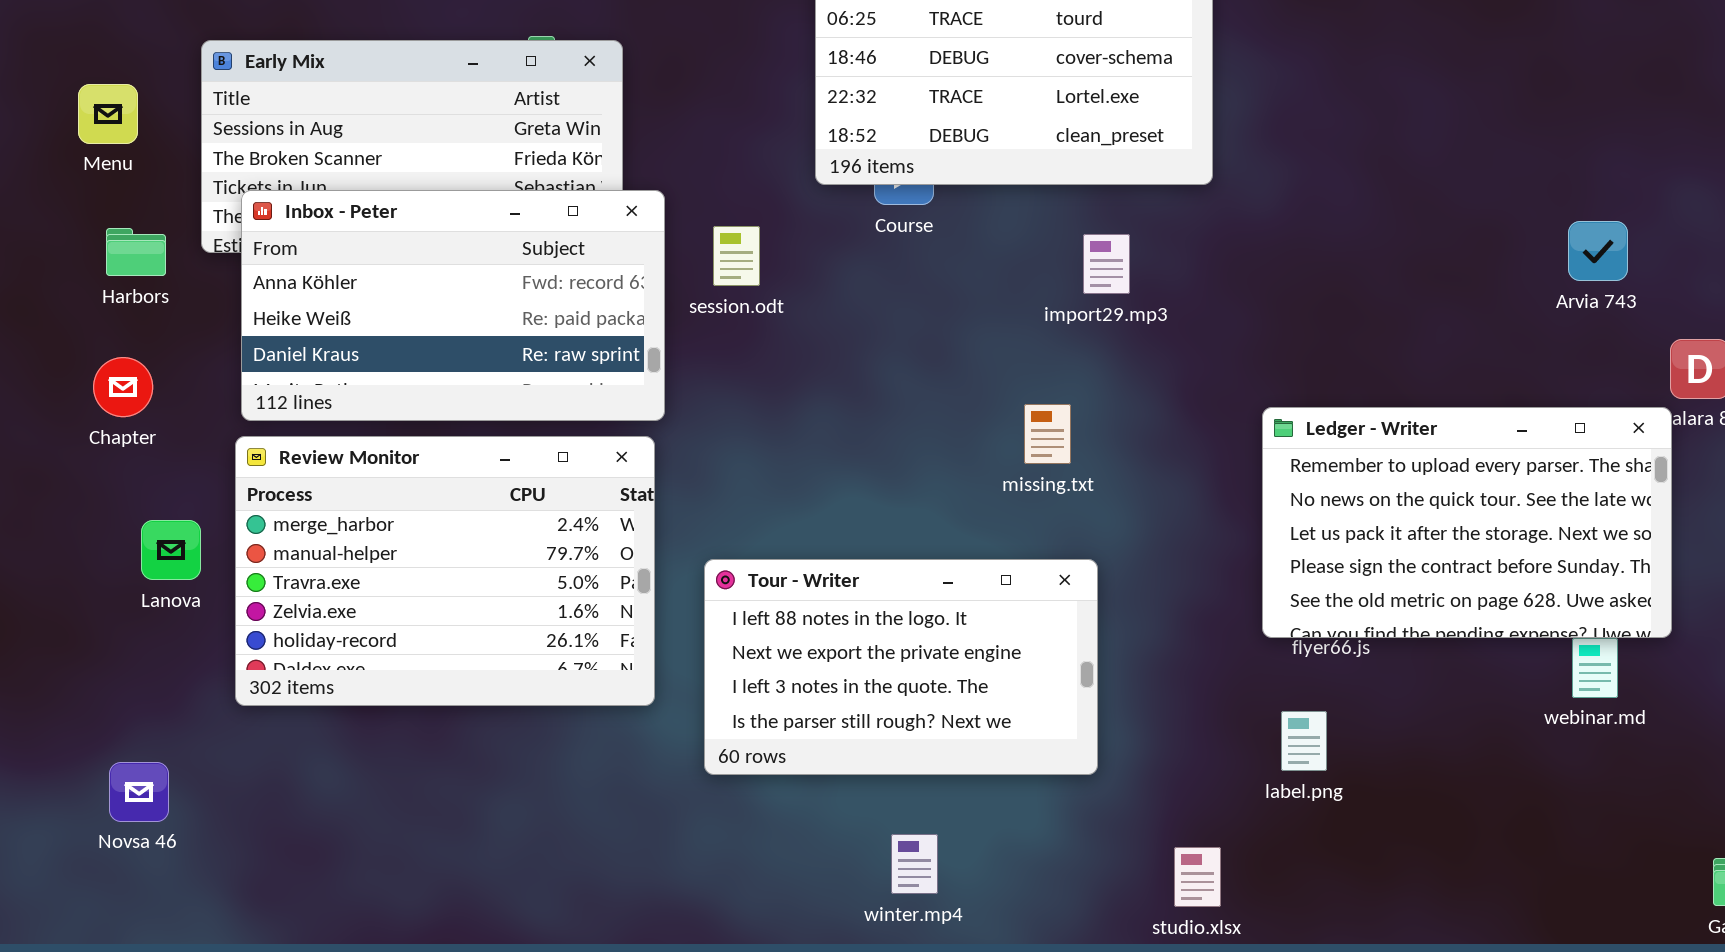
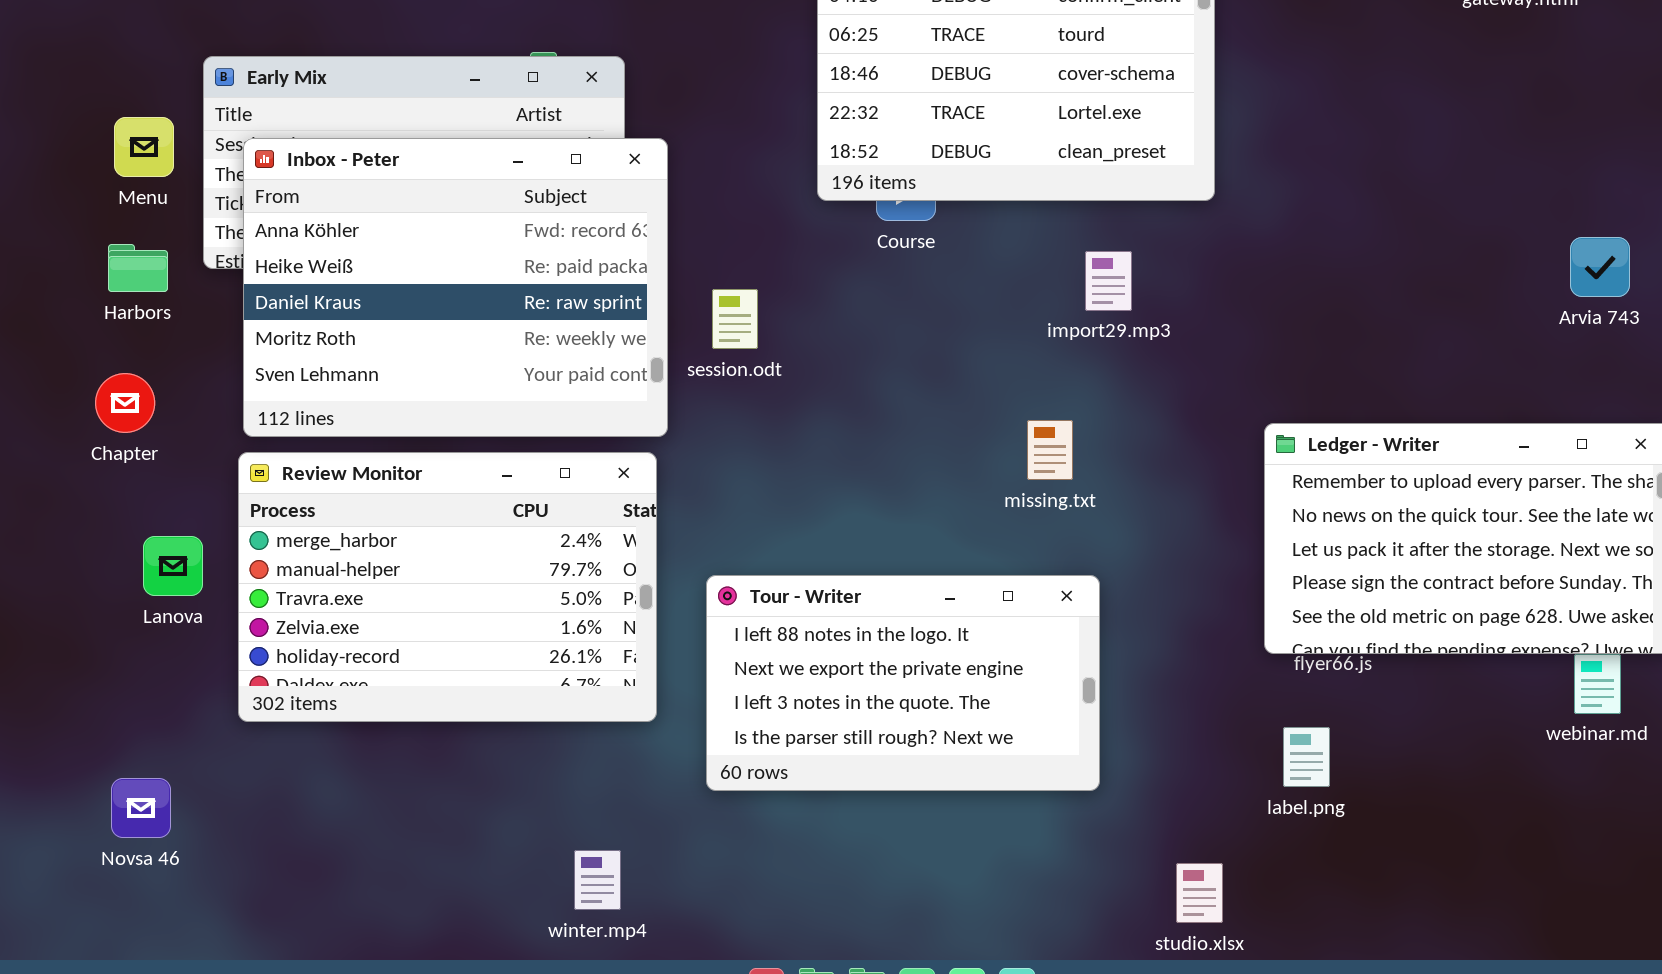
Menu: [78,84,138,144] -> [114,117,174,177], moved
Inbox - Peter: [241,190,665,421] -> [243,138,668,437], resized
session.odt: [713,226,760,286] -> [712,289,758,349], moved
winter.mp4: [891,834,938,894] -> [574,850,621,910], moved

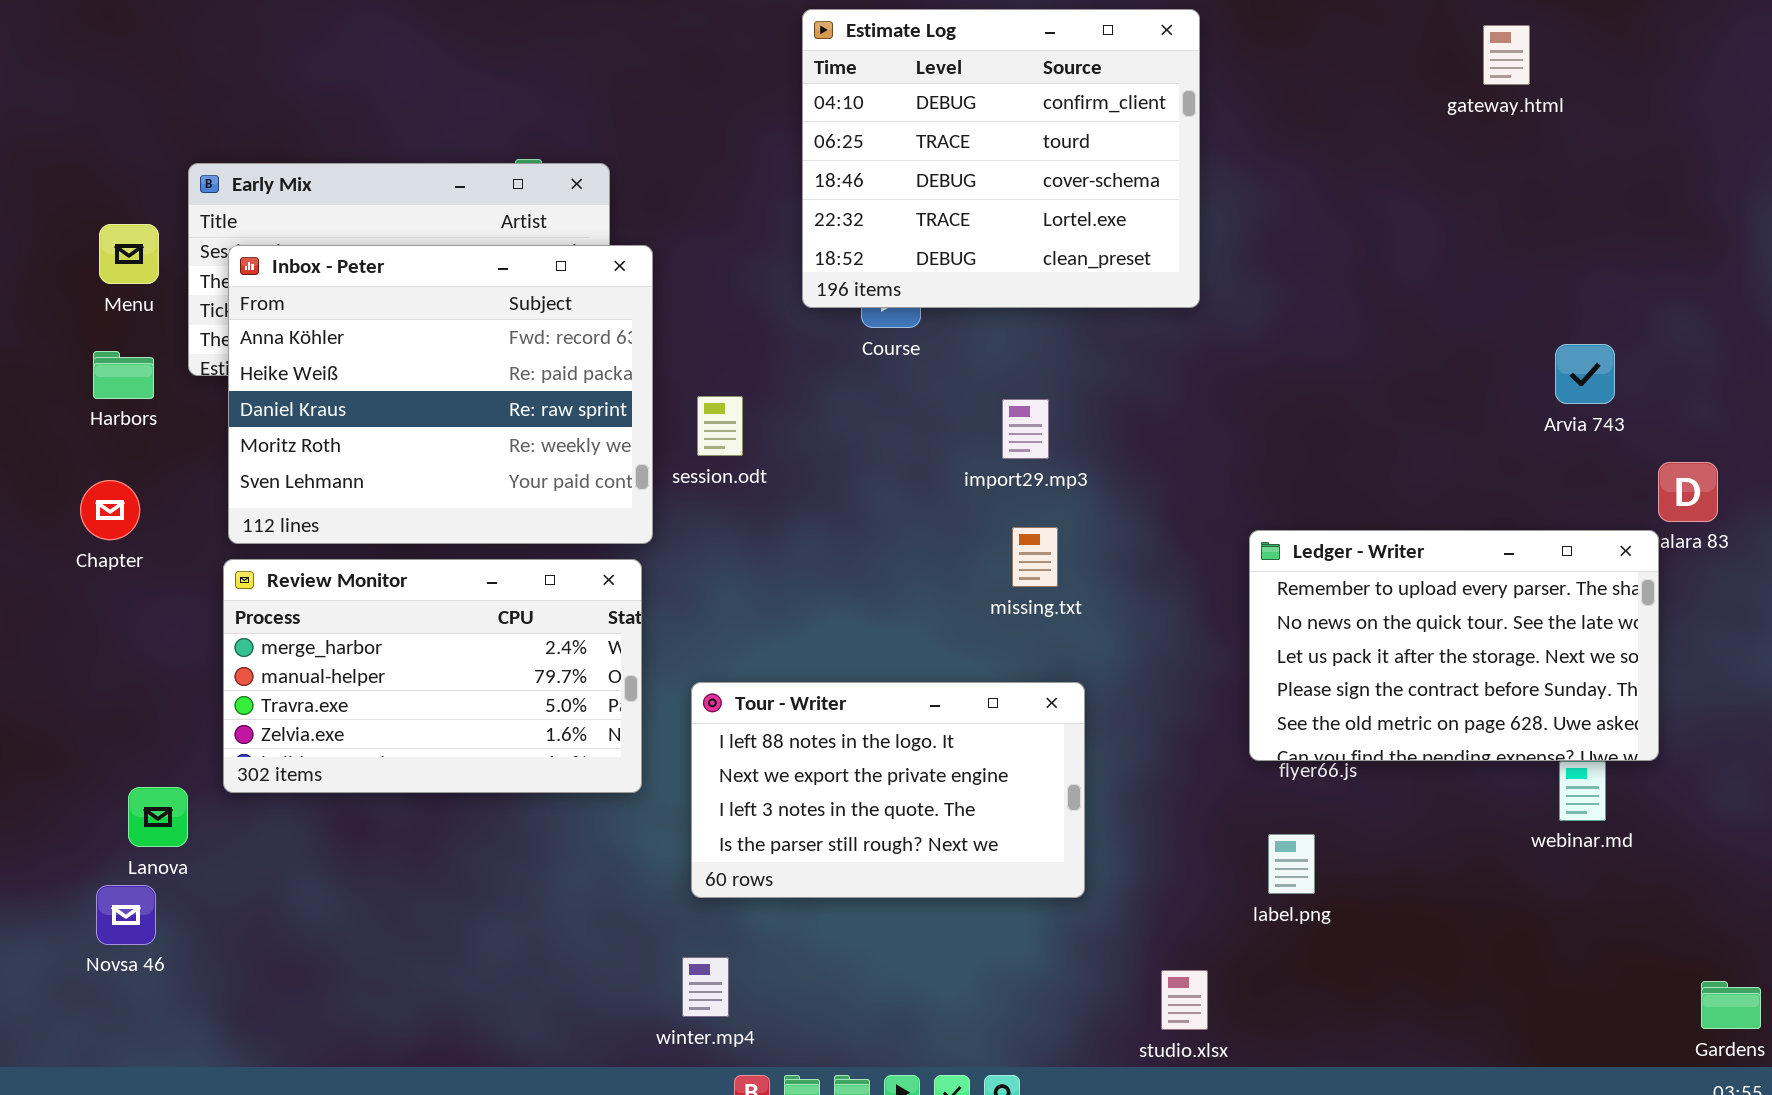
import29.mp3: [1085,251,1132,311] -> [1002,399,1049,459], moved
Review Monitor: [238,452,657,722] -> [223,559,642,793], resized
Lanova: [143,536,203,596] -> [128,787,188,847], moved
winter.mp4: [574,850,621,910] -> [682,957,729,1017], moved

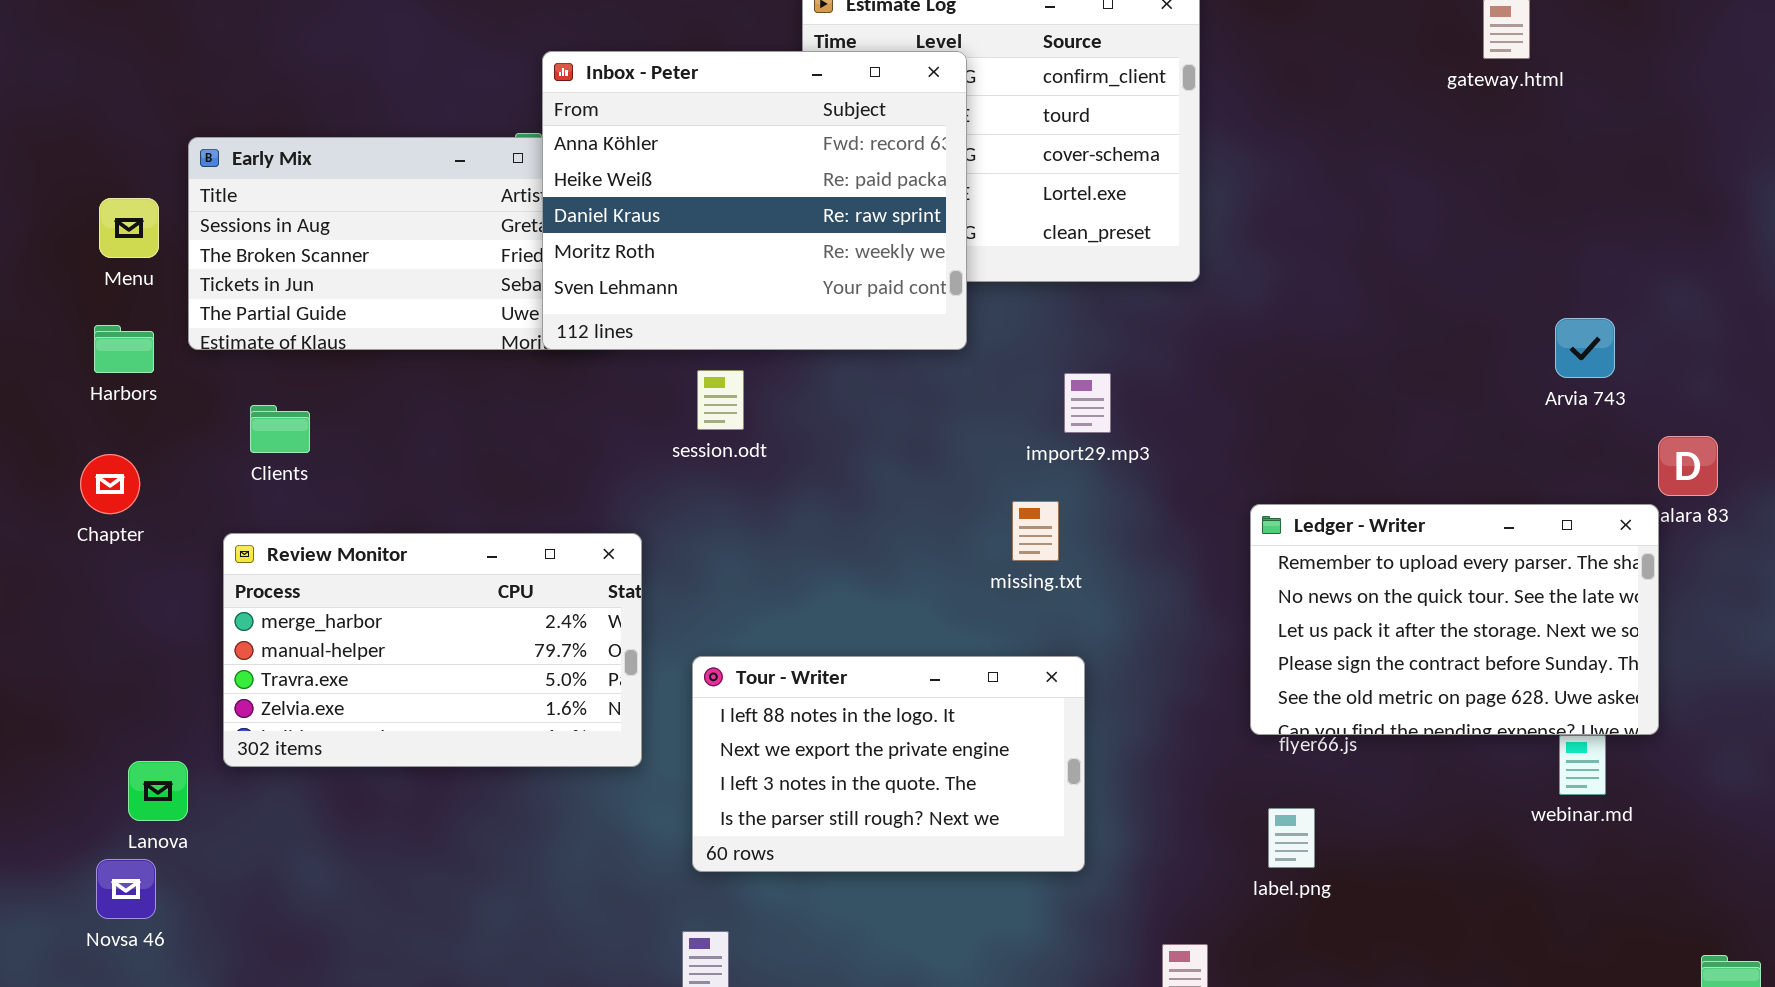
Inbox - Peter: [228,245,653,544] -> [542,51,967,350], moved
import29.mp3: [1002,399,1049,459] -> [1064,373,1111,433], moved

